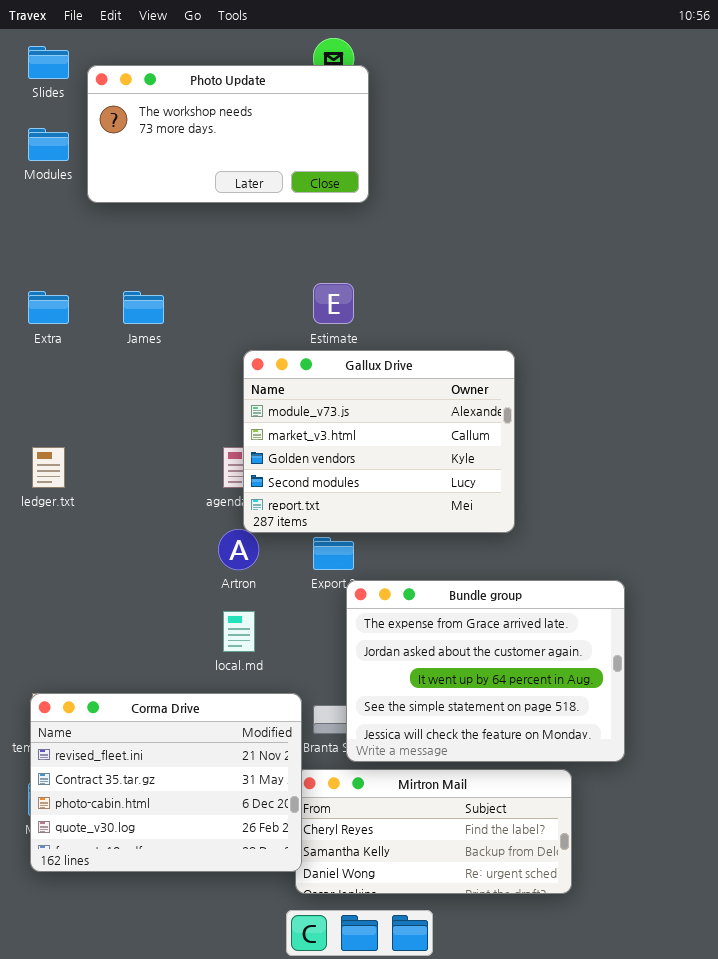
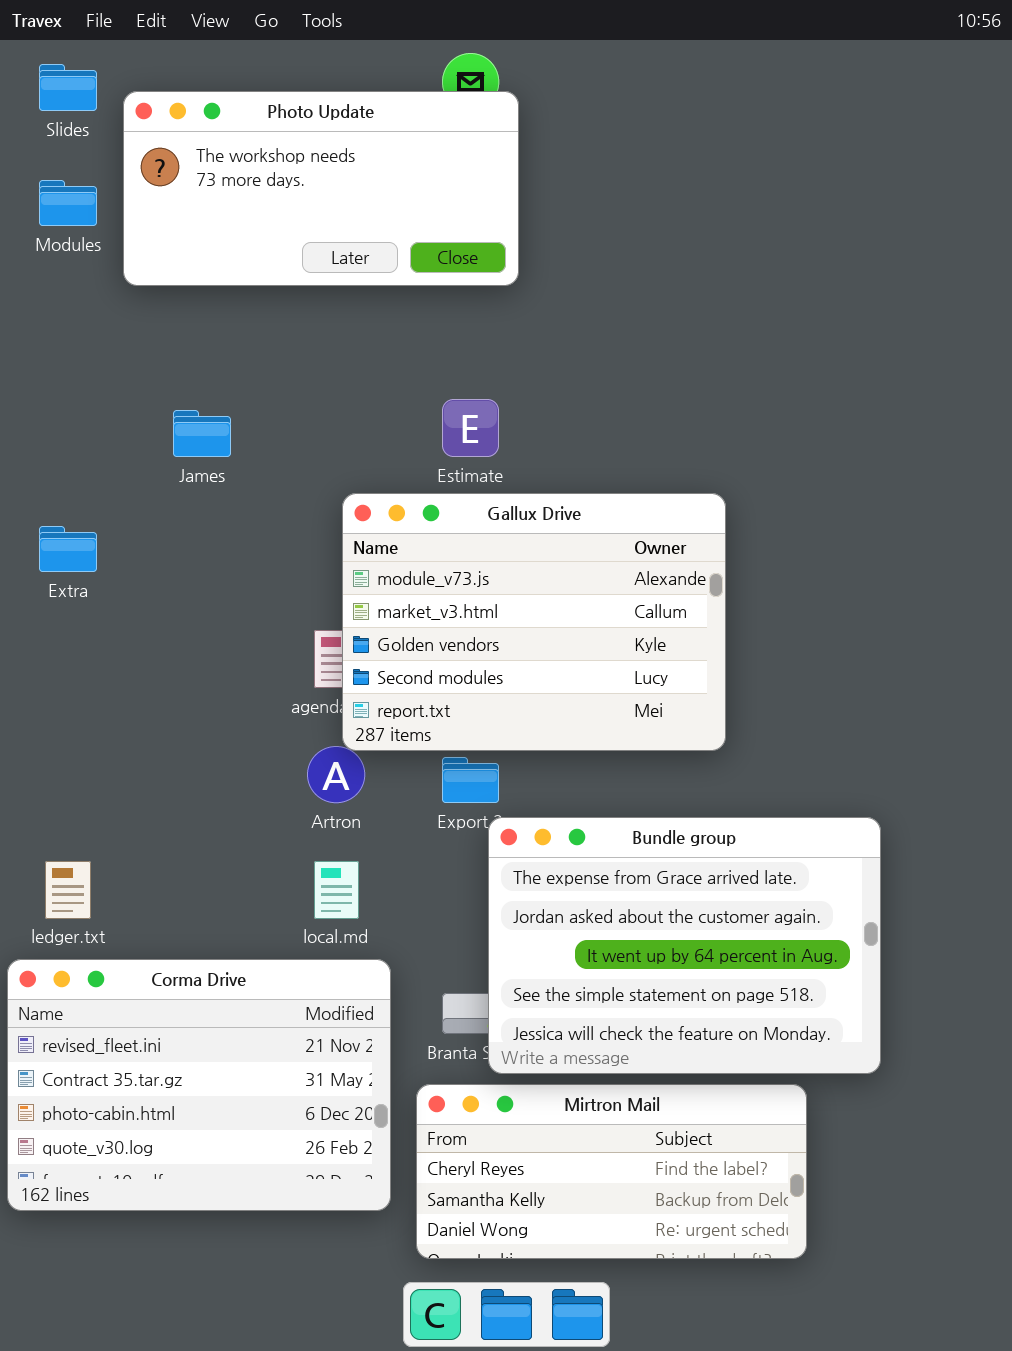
Extra: [28,291,69,324] -> [39,526,97,572], moved
ledger.txt: [32,447,65,488] -> [45,861,91,919], moved
Corma Drive: [30,693,302,872] -> [7,959,391,1211], moved

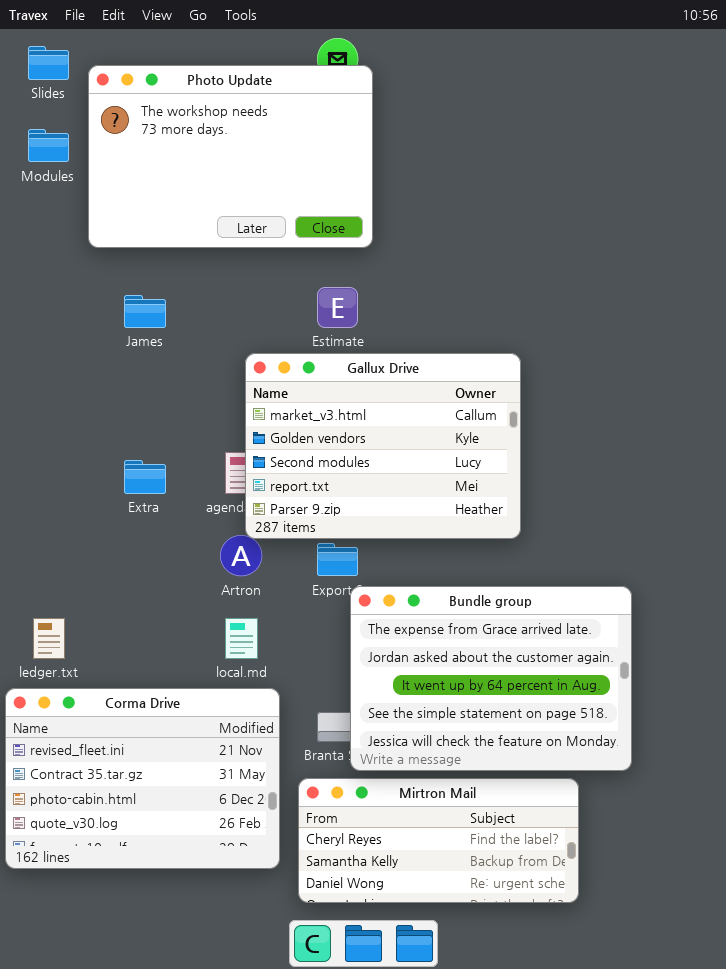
Photo Update: [123,91,519,286] -> [88,65,373,248], resized
Gallux Drive: [342,493,726,751] -> [245,353,521,539], scrolled down 1 row
Extra: [39,526,97,572] -> [124,460,166,494], moved

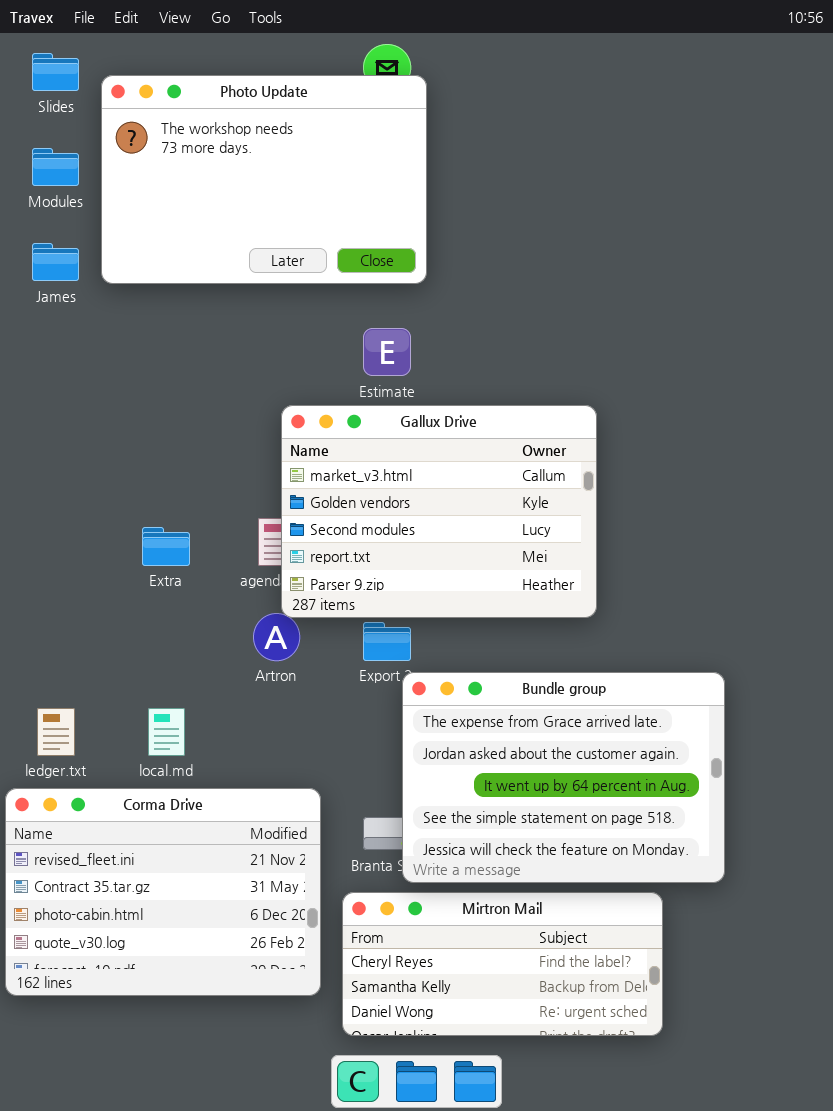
James: [124,295,166,328] -> [32,243,79,281], moved
local.md: [225,618,258,659] -> [148,708,185,756], moved

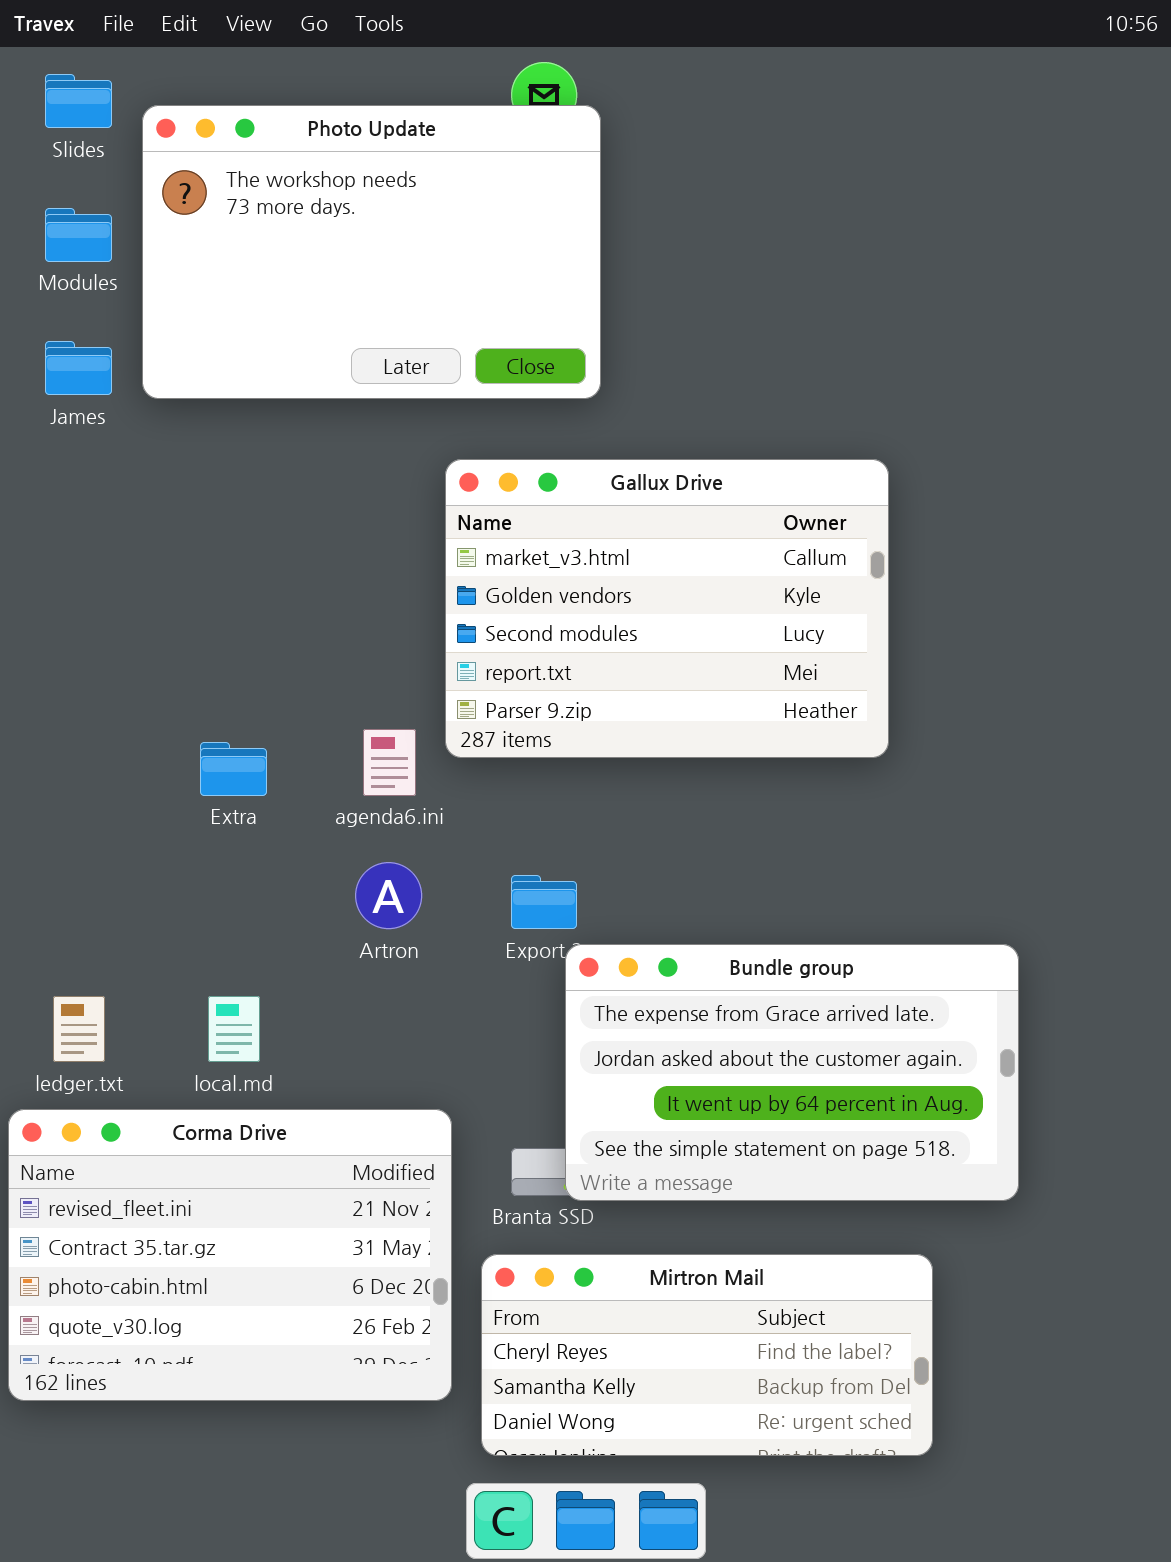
Gallux Drive: [281,405,597,618] -> [445,459,889,758], moved
Bundle group: [402,672,725,883] -> [565,944,1019,1201], resized

